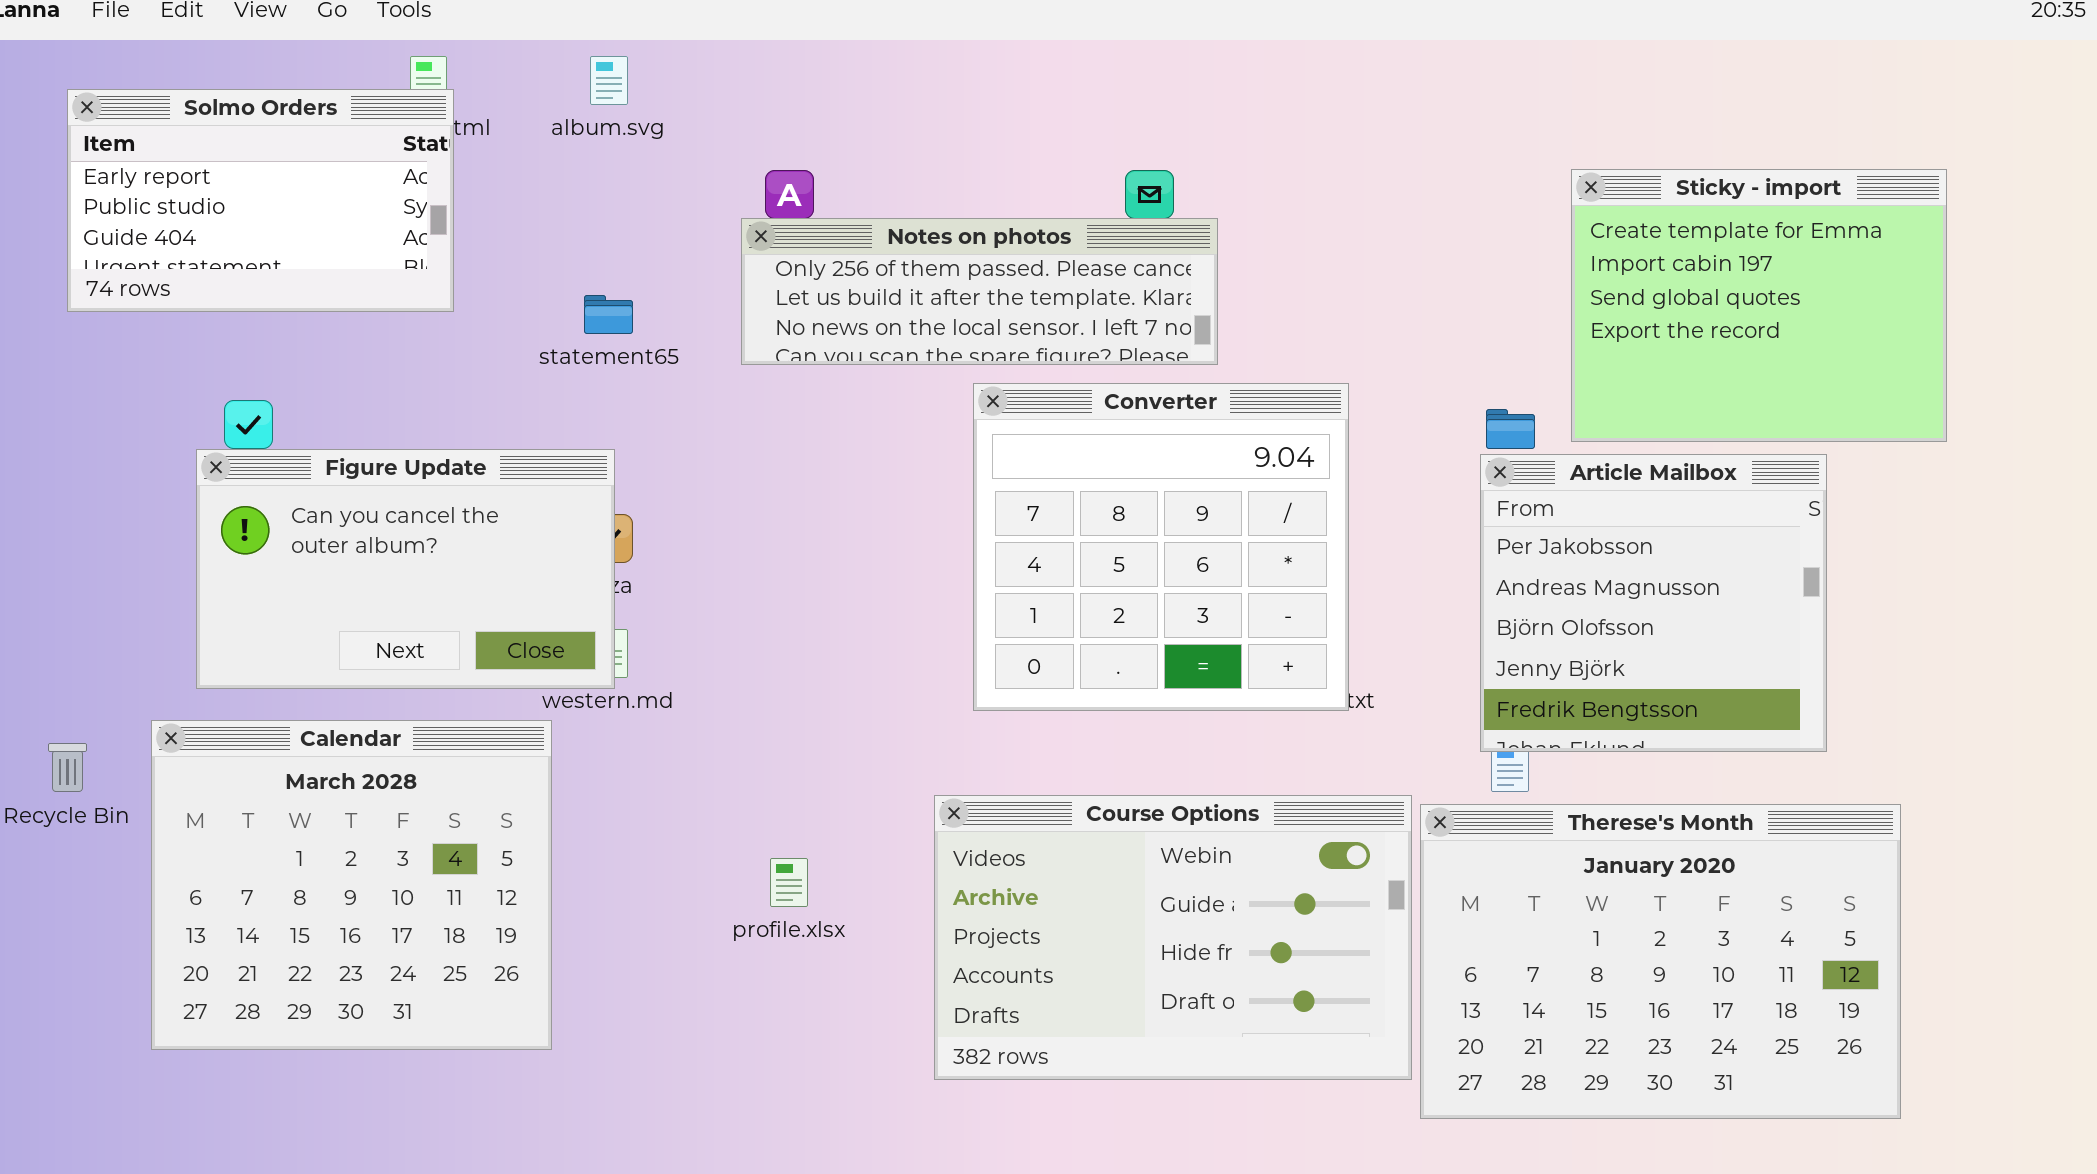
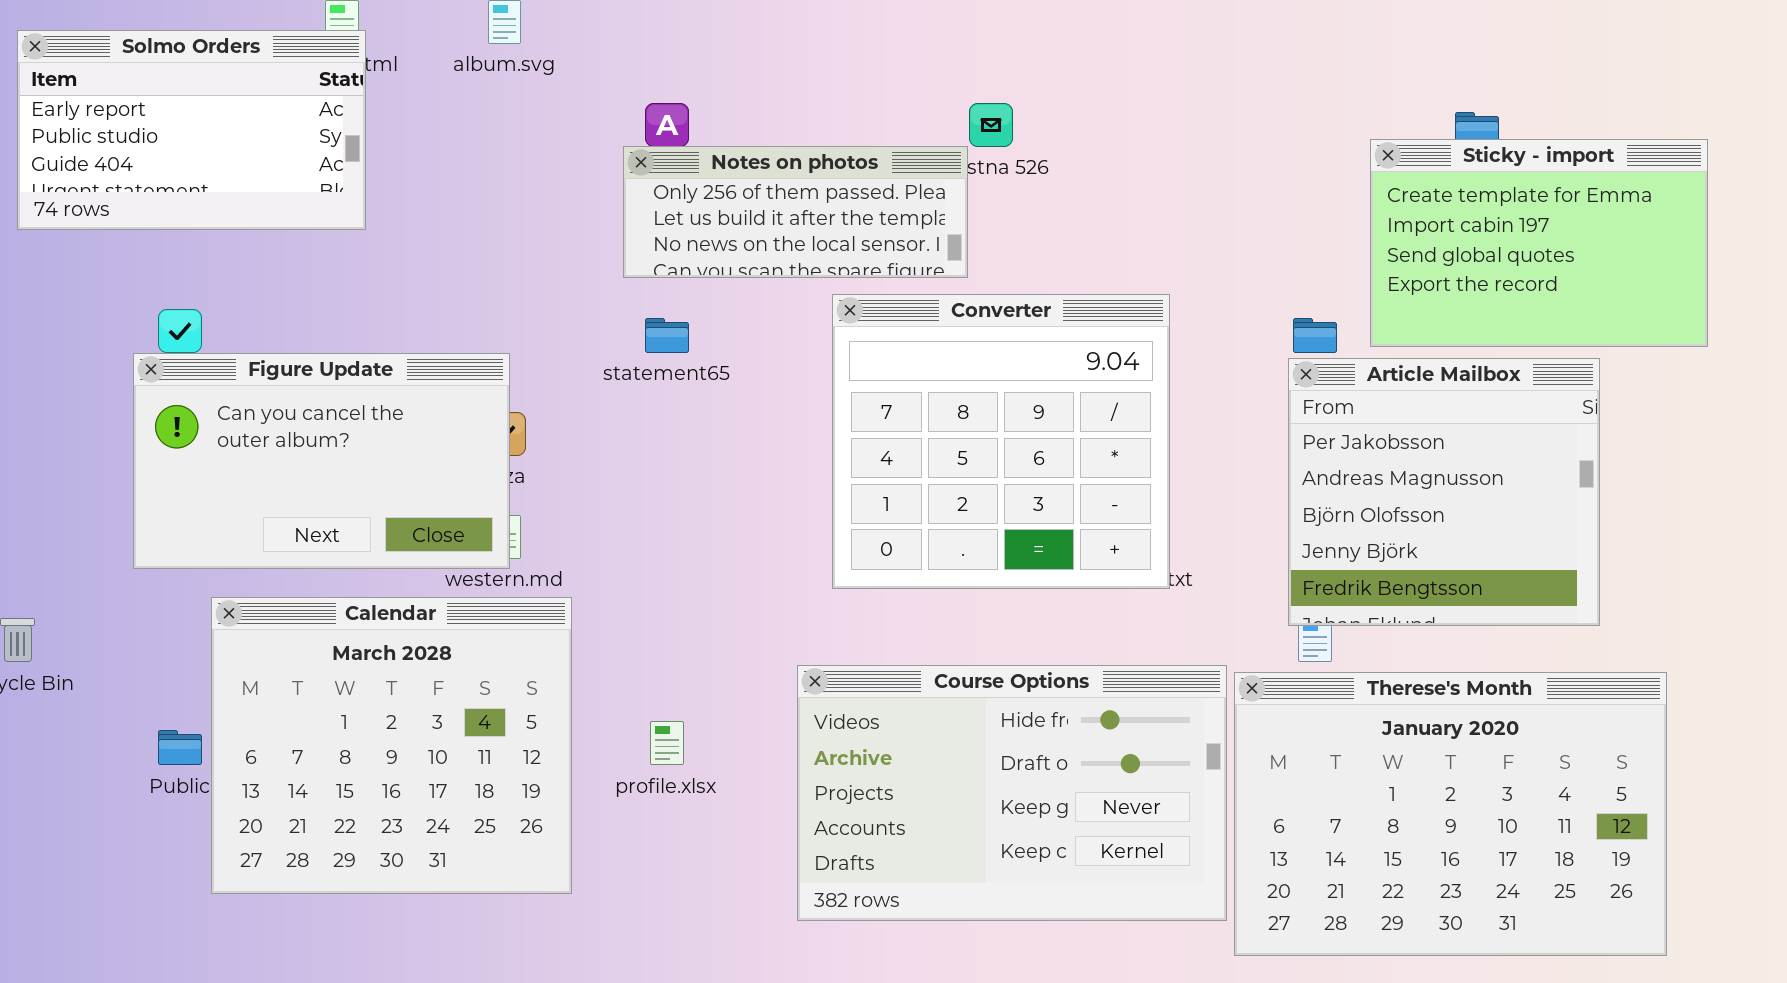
Sticky - import: [1571,169,1947,442] -> [1370,139,1708,347], resized
Notes on photos: [741,218,1218,365] -> [623,146,968,278], resized
statement65: [584,295,633,334] -> [645,318,689,353], moved
Calendar: [151,720,552,1050] -> [211,597,572,894], moved
Course Options: [934,795,1412,1080] -> [797,665,1227,921], scrolled down 2 rows

